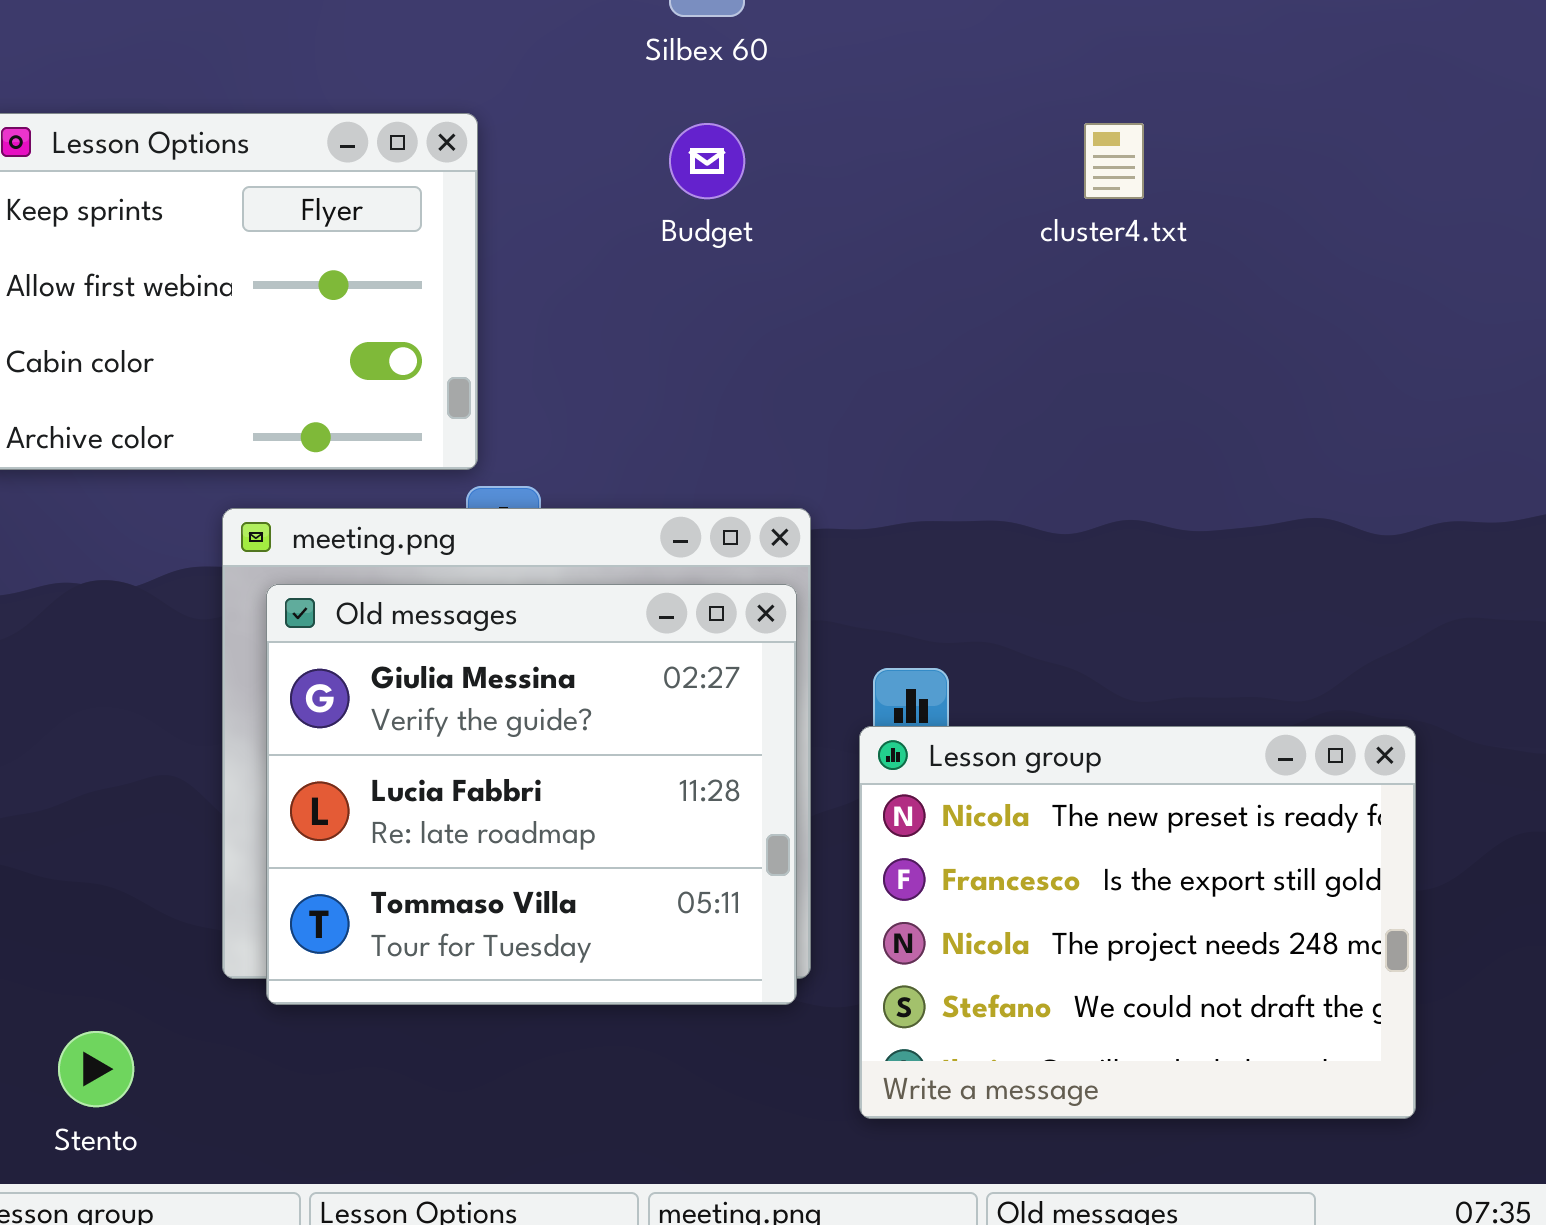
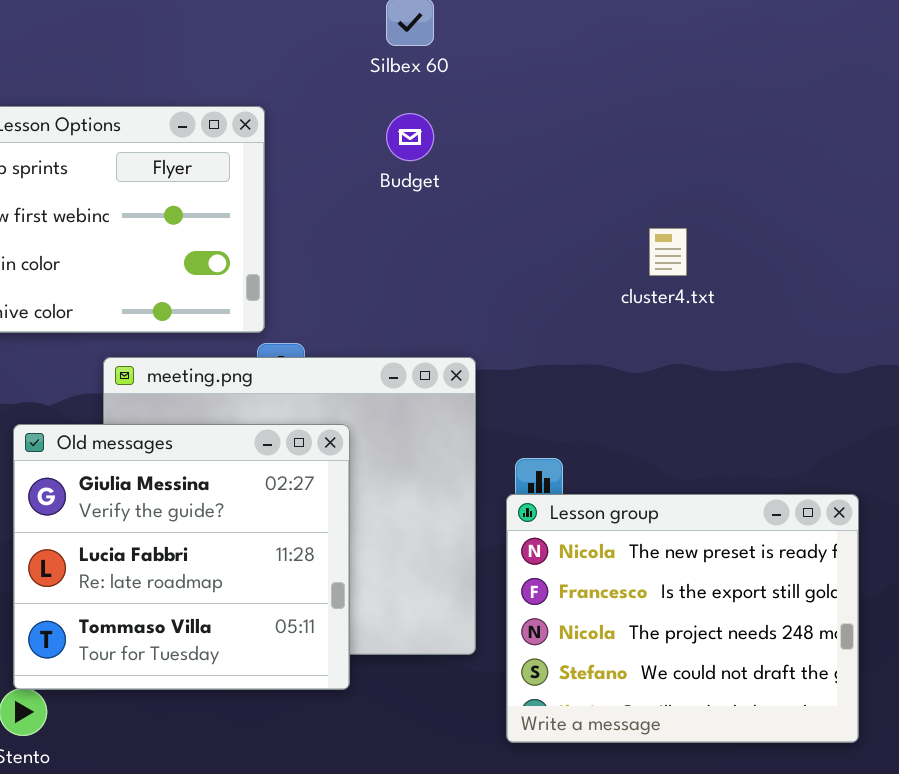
cluster4.txt: [1084,123,1144,199] -> [649,228,687,276], moved
Old messages: [266,584,797,1005] -> [13,424,350,690], moved

